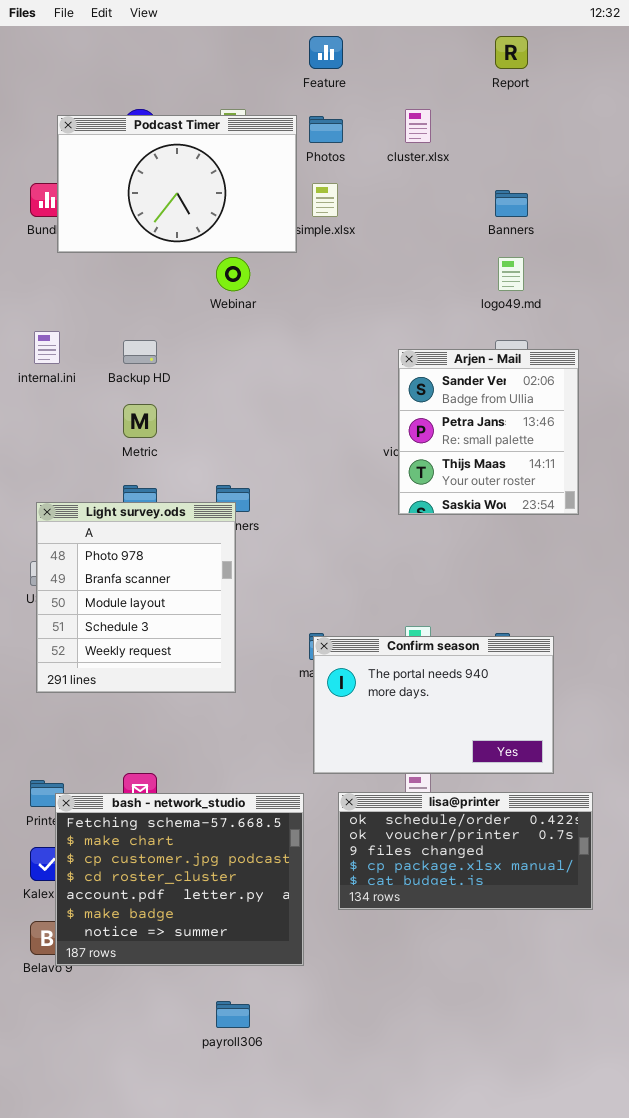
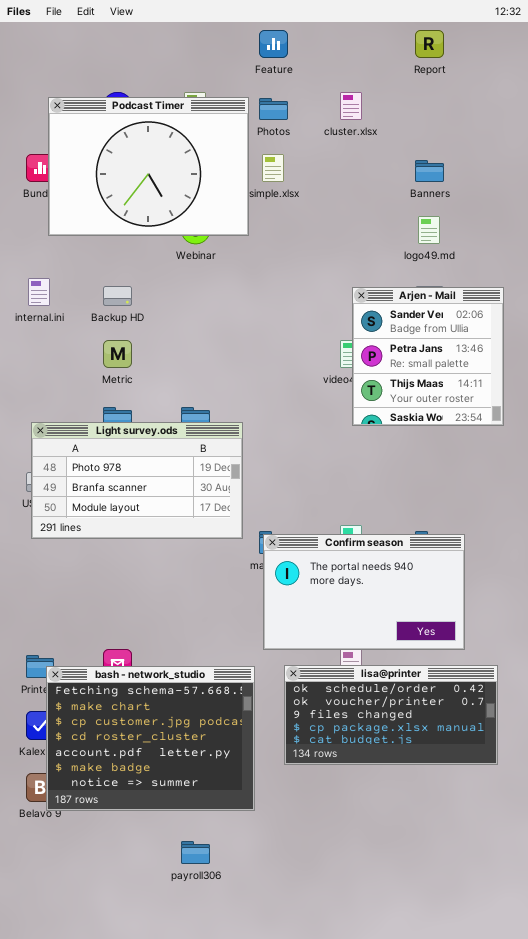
Podcast Timer: [57,115,297,253] -> [48,97,249,236], resized
Arjen - Mail: [398,349,579,515] -> [352,287,504,426], moved
Light survey.ods: [36,502,236,693] -> [31,422,243,539], resized

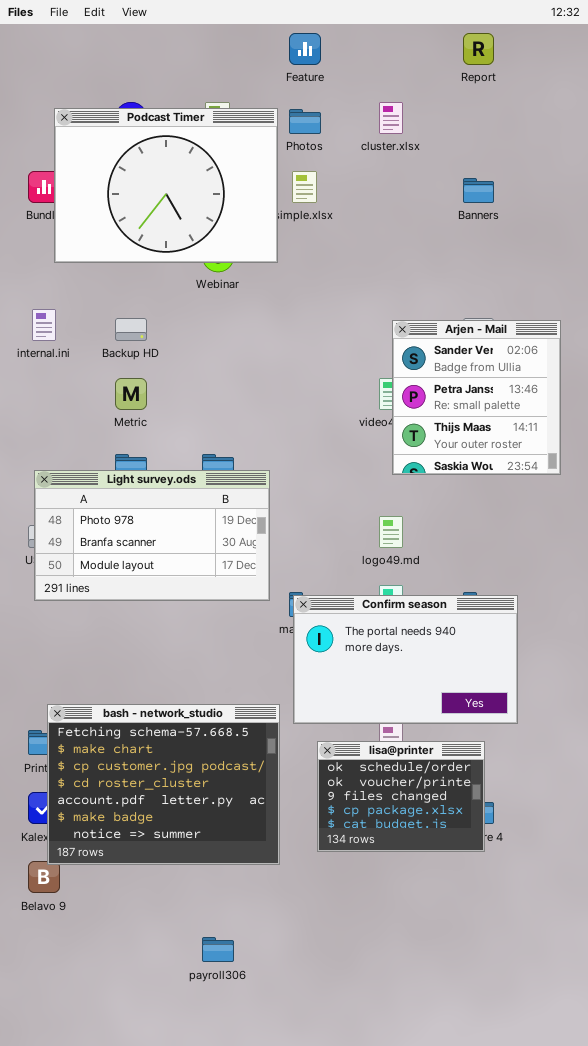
logo49.md: [418,216,440,244] -> [379,516,403,548], moved
lisa@printer: [284,665,498,765] -> [317,741,485,852], resized
bash - network_studio: [46,666,255,811] -> [47,704,280,865], moved

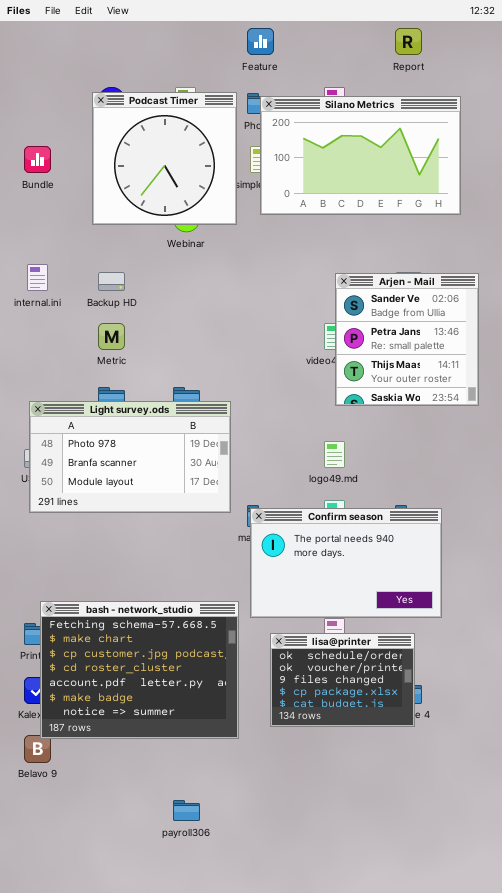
Podcast Timer: [54,108,278,263] -> [92,92,237,225], resized
Silano Metrics: none -> [260,96,461,215], opened

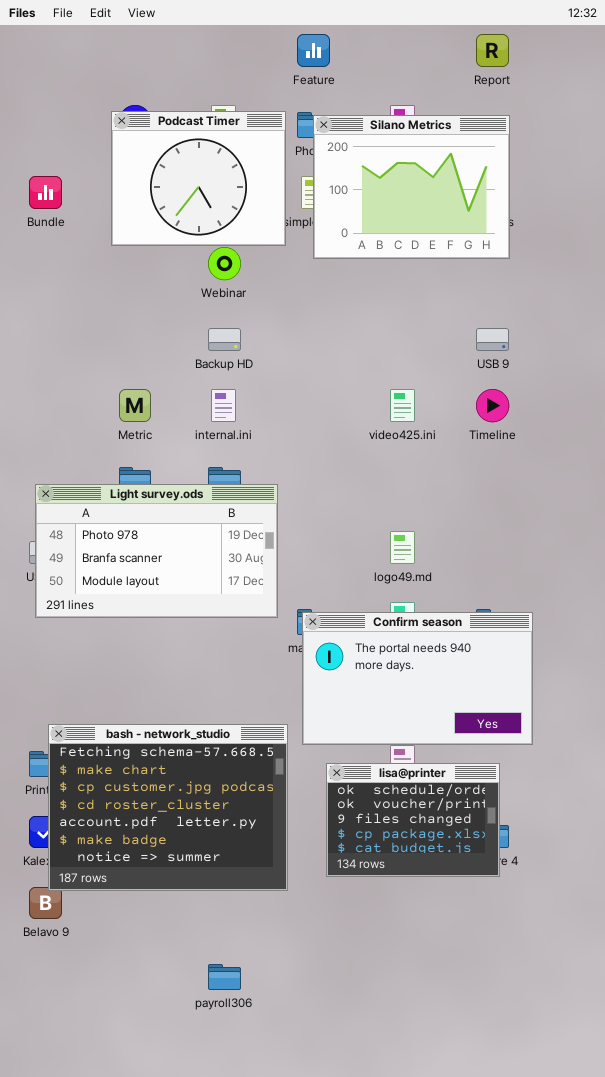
Podcast Timer: [92,92,237,225] -> [111,111,286,246], resized
Silano Metrics: [260,96,461,215] -> [313,115,510,259], resized
internal.ini: [27,264,48,291] -> [211,389,236,422], moved
Backup HD: [98,272,125,291] -> [208,328,241,351], moved
Arjen - Mail: [335,273,479,406] -> none, closed

